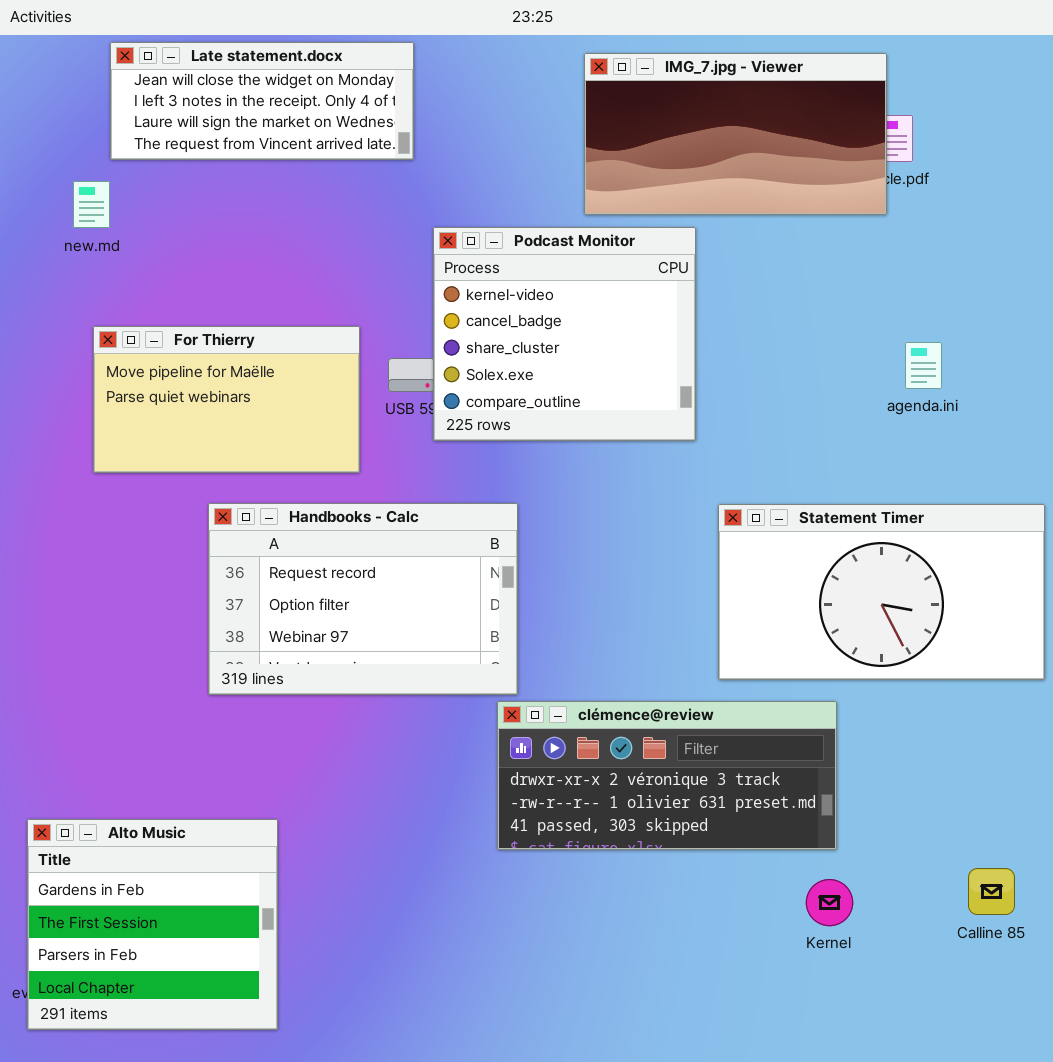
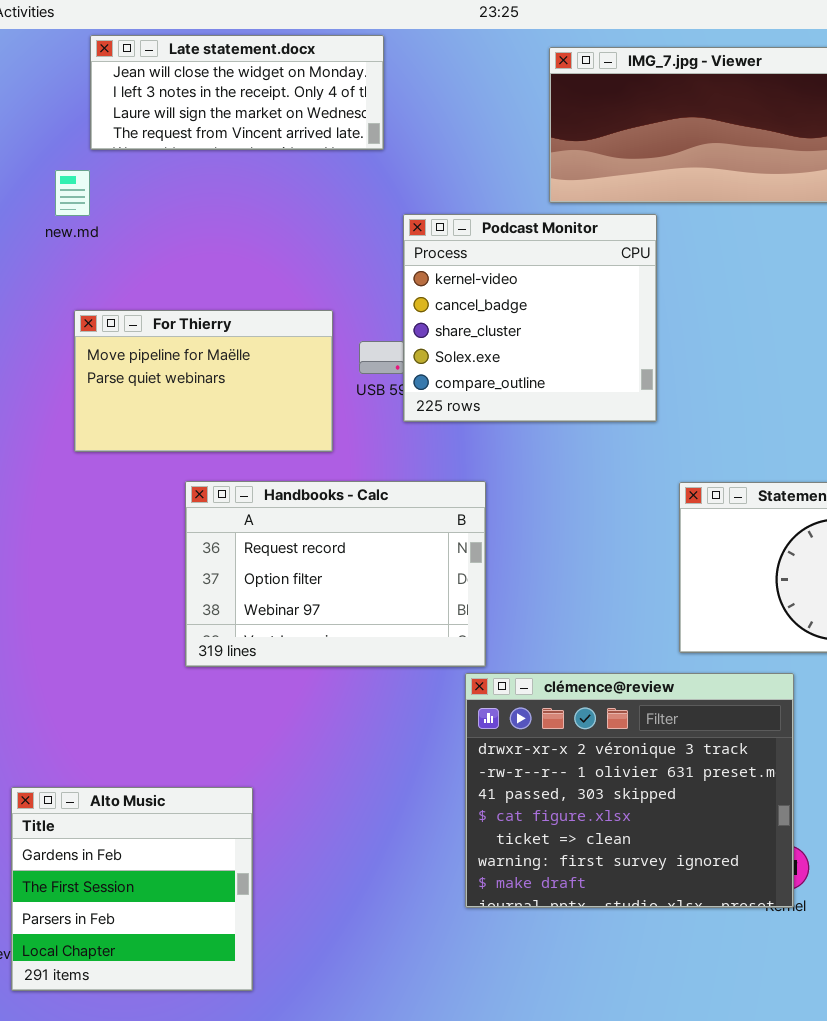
clémence@review: [497,701,837,850] -> [465,673,794,908], resized

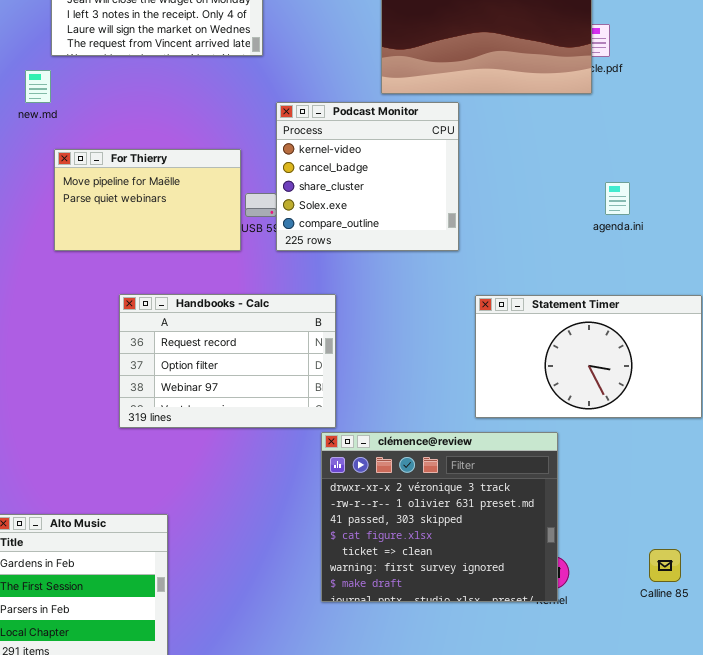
For Thierry: [74,310,333,452] -> [54,149,241,251], moved

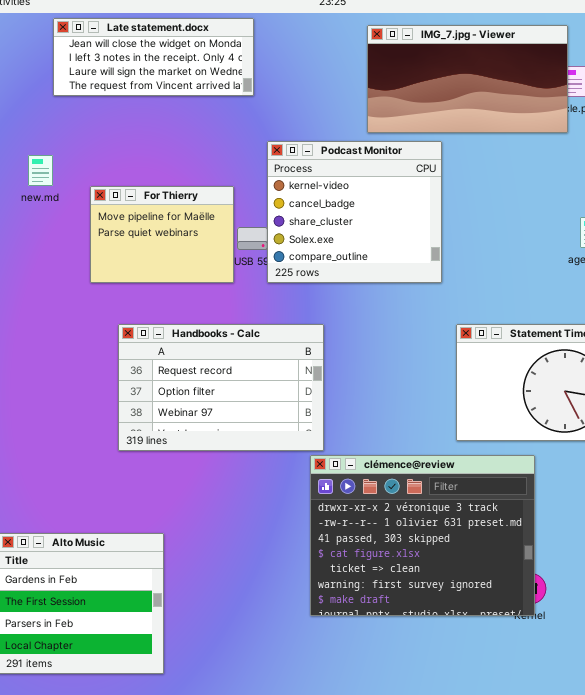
new.md: [25,70,51,103] -> [28,155,53,186], moved
For Thierry: [54,149,241,251] -> [90,186,234,283], resized

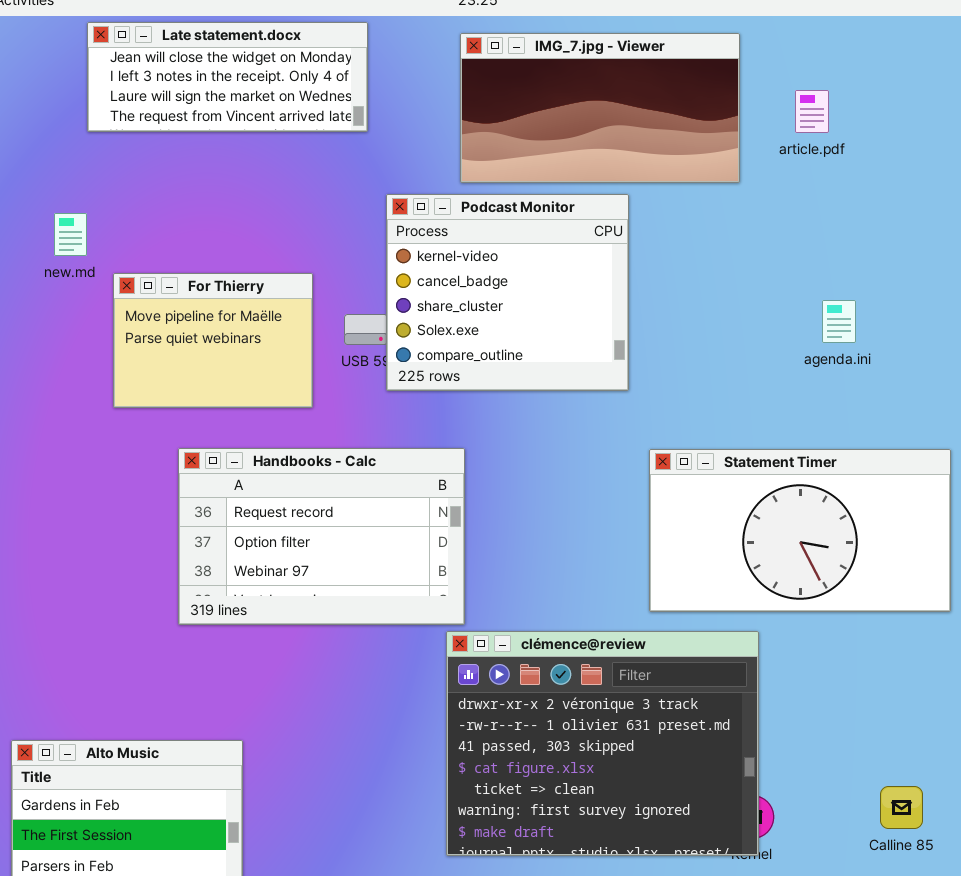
IMG_7.jpg - Viewer: [367,25,568,133] -> [460,33,740,183], moved
For Thierry: [90,186,234,283] -> [113,273,313,408], moved

